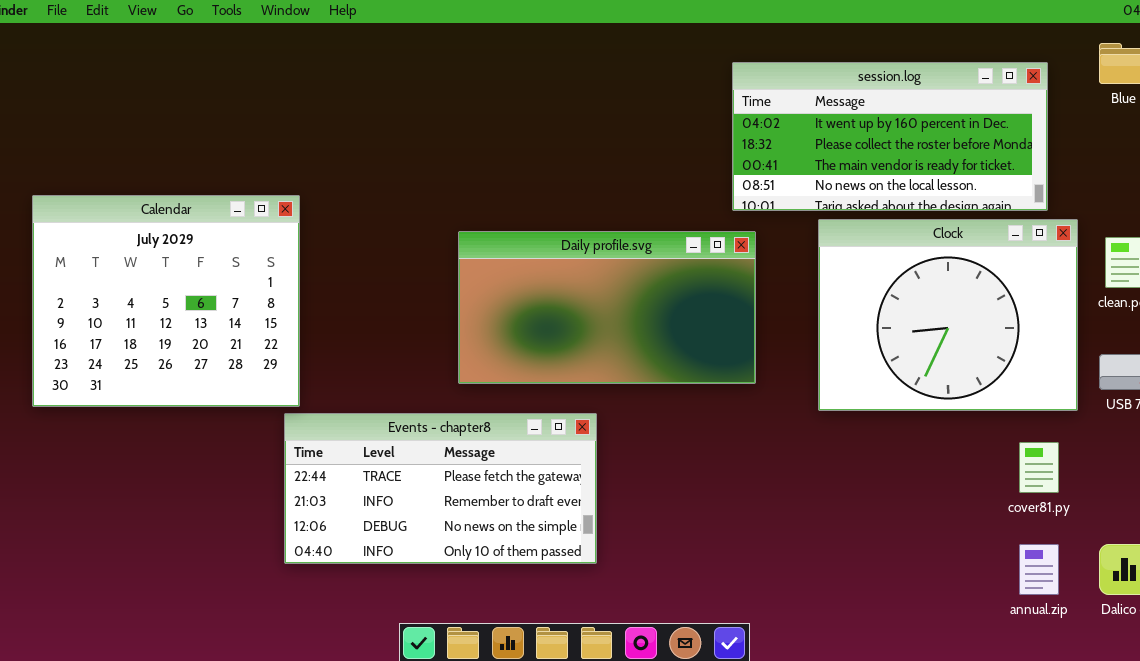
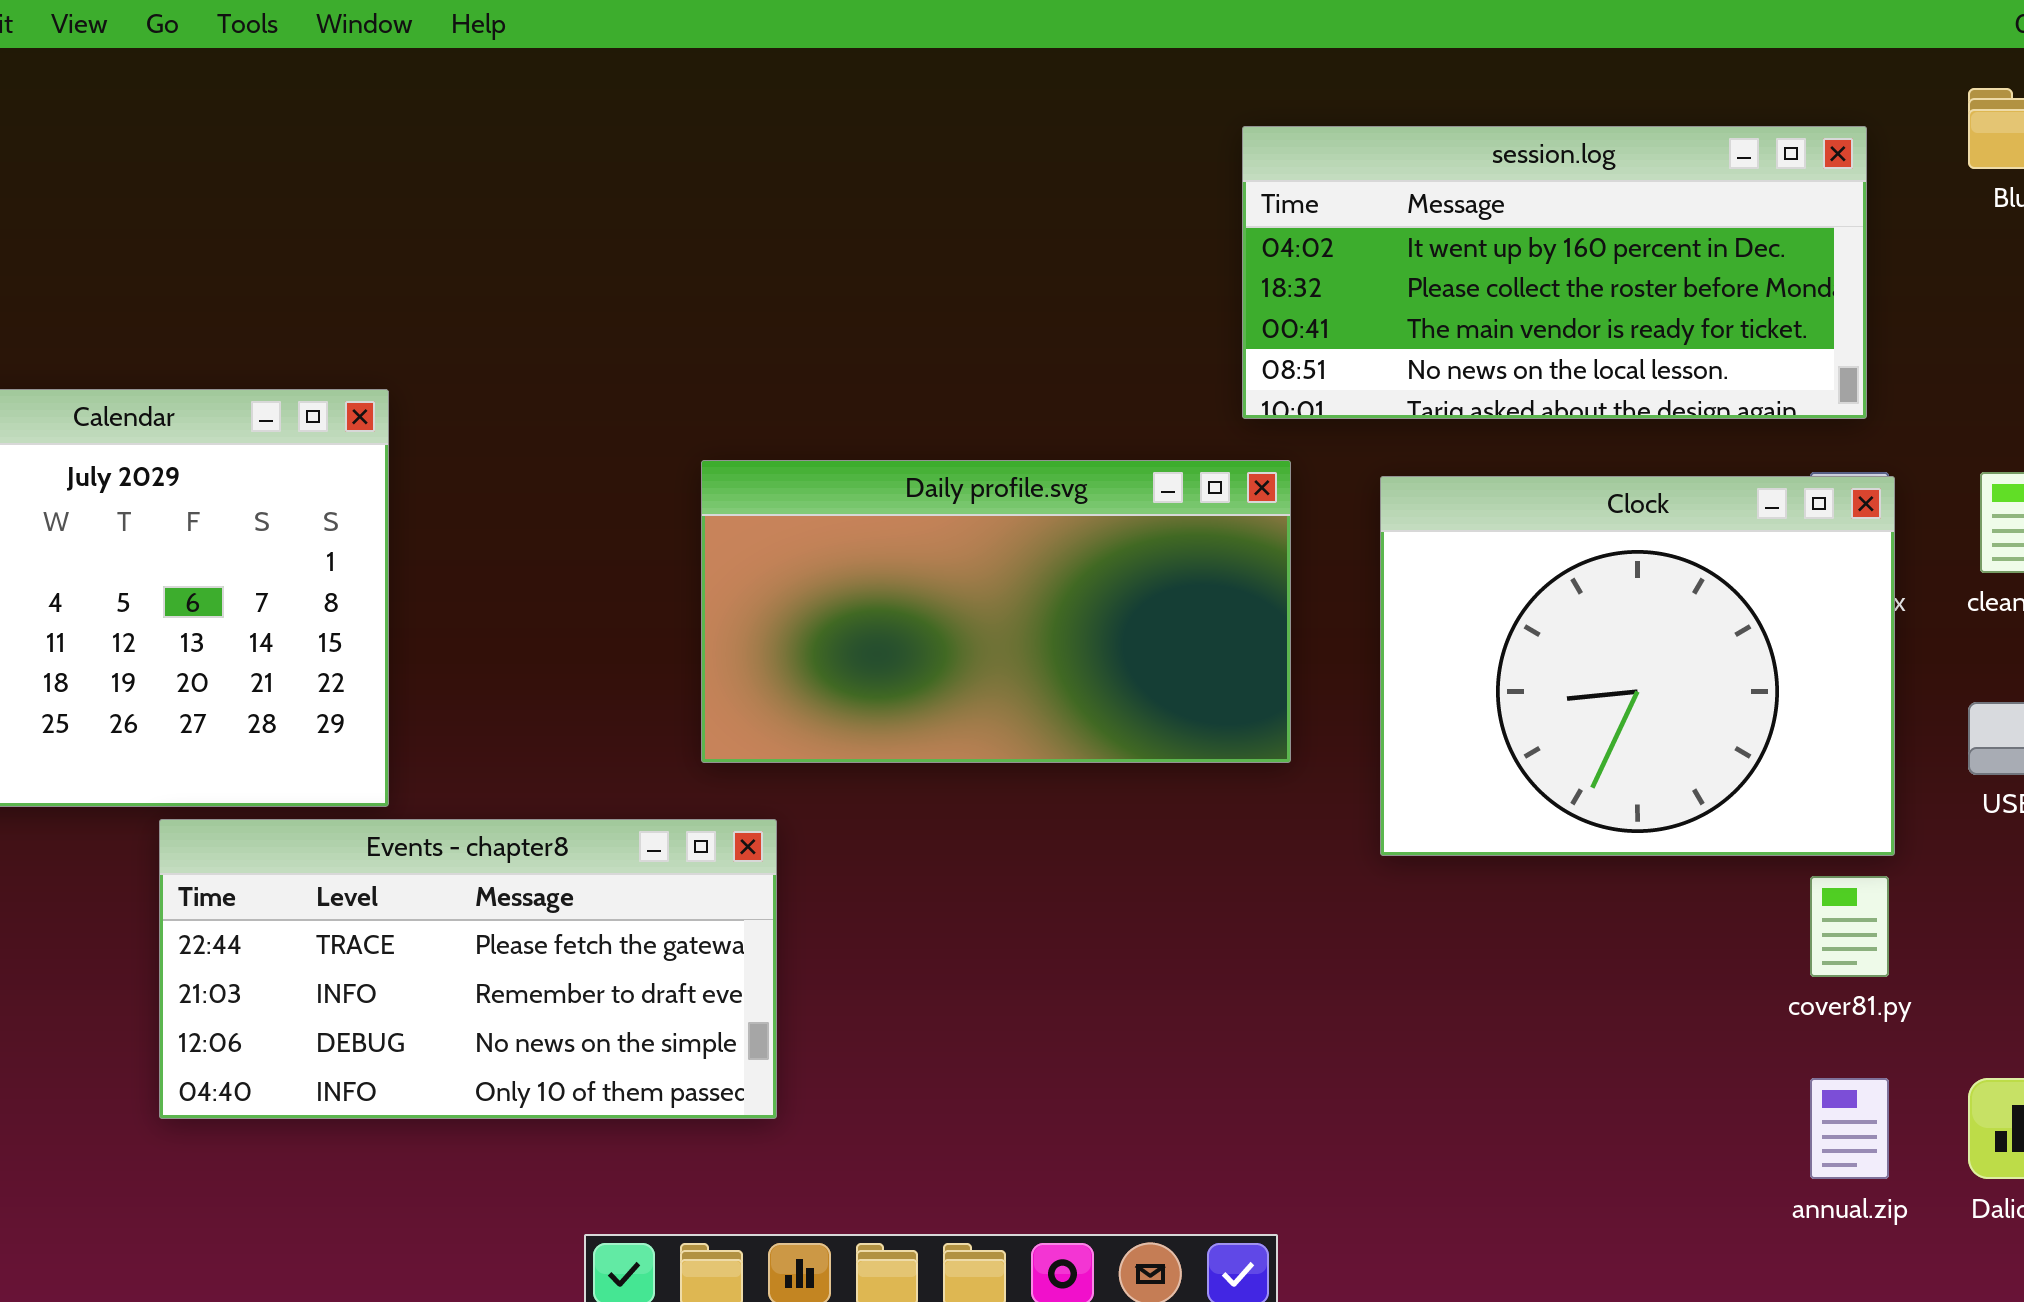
Clock: [818,219,1078,411] -> [1380,476,1895,856], moved
Events - chapter8: [284,413,597,564] -> [159,819,777,1119], moved

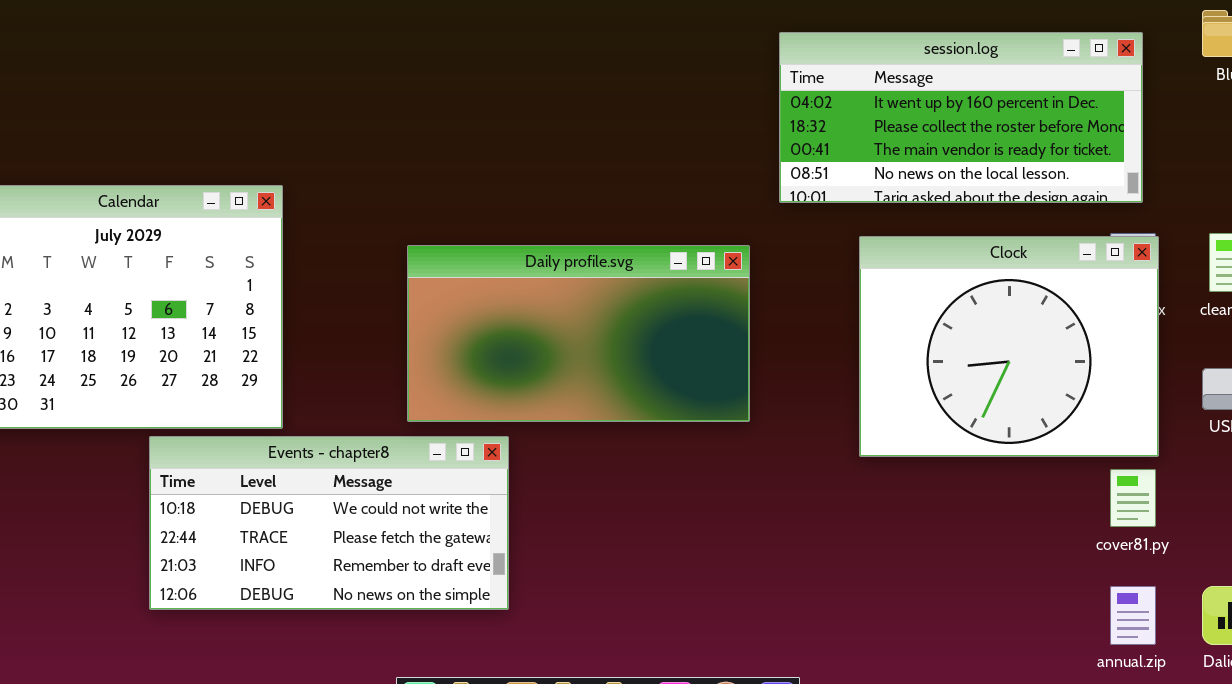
Daily profile.svg: [701,460,1291,763] -> [407,245,750,422], moved
Events - chapter8: [159,819,777,1119] -> [149,436,509,610], scrolled up 1 row

